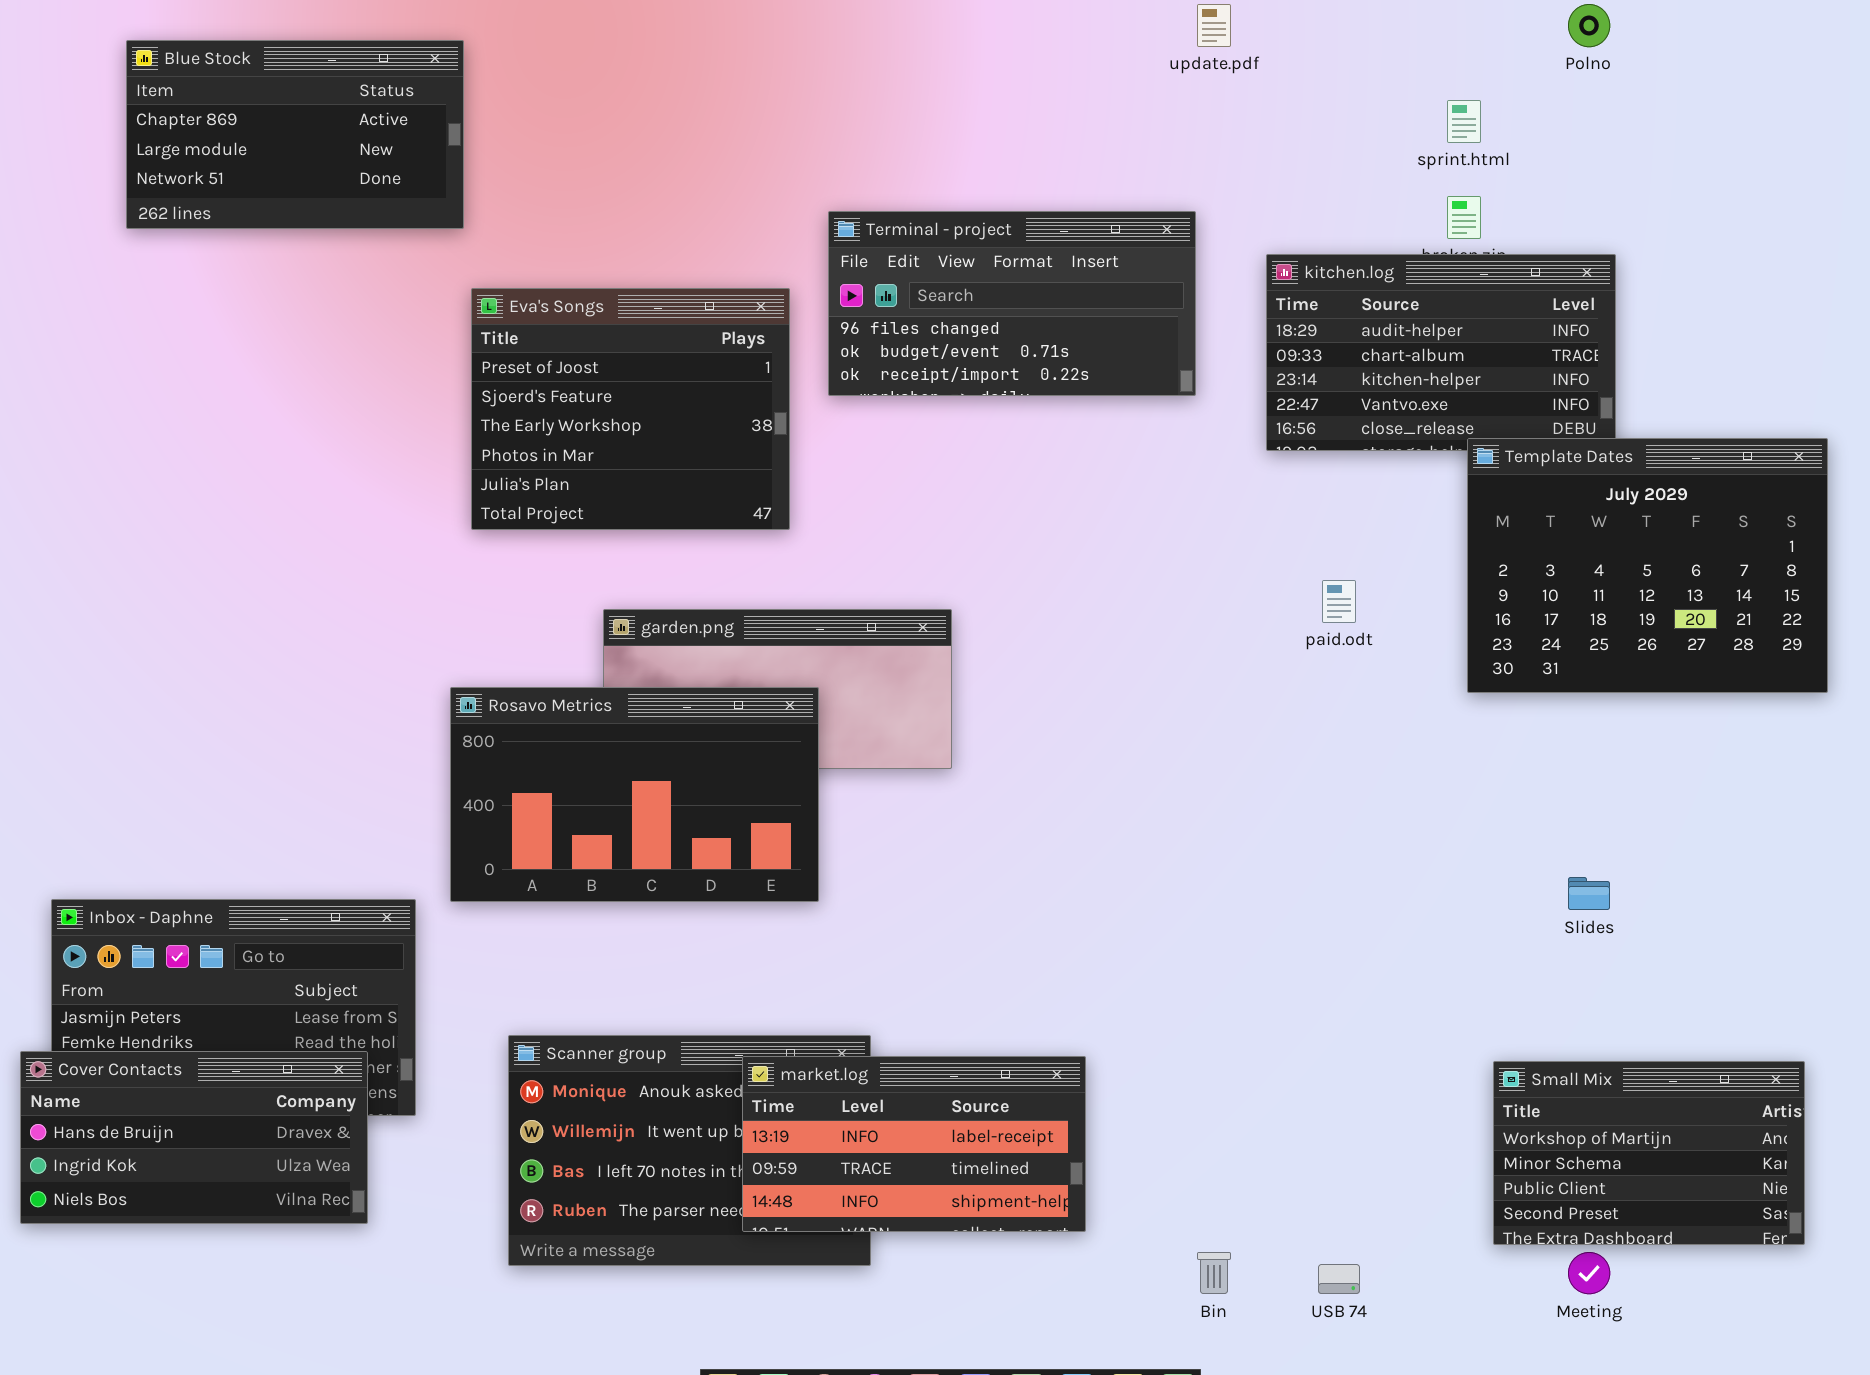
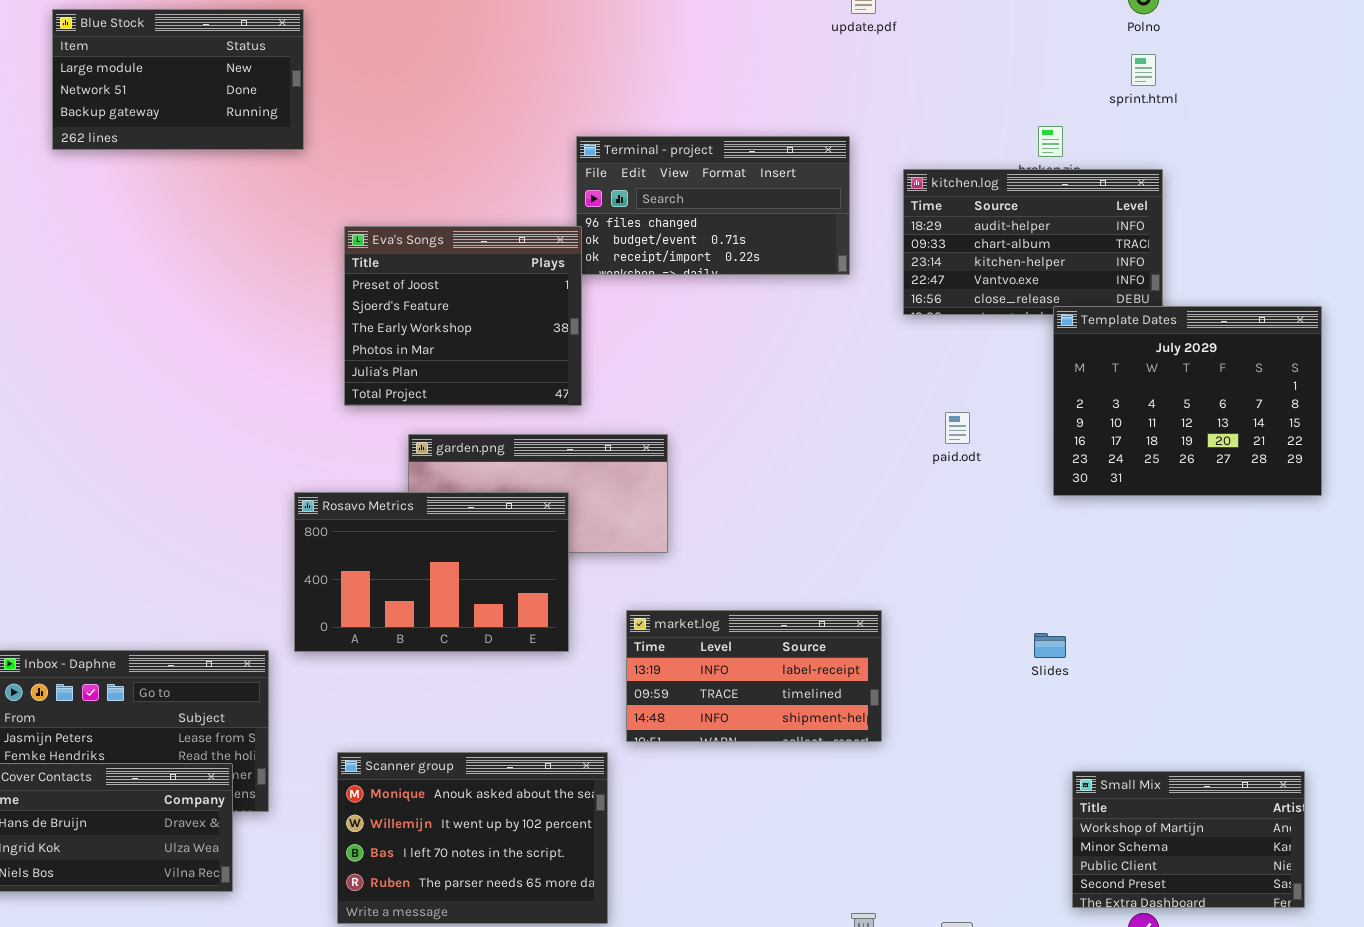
Blue Stock: [126,40,464,229] -> [52,9,304,150], scrolled down 1 row
sprint.html: [1447,100,1481,143] -> [1131,54,1156,86], moved
Eva's Songs: [471,288,790,530] -> [344,226,582,406], moved
Slides: [1568,877,1610,910] -> [1034,633,1066,658], moved
market.log: [742,1056,1086,1232] -> [626,610,882,742], moved

